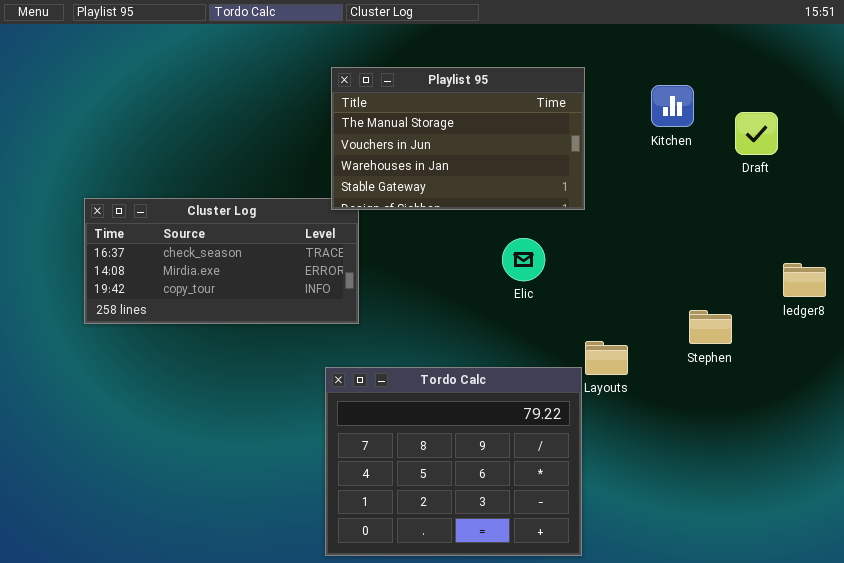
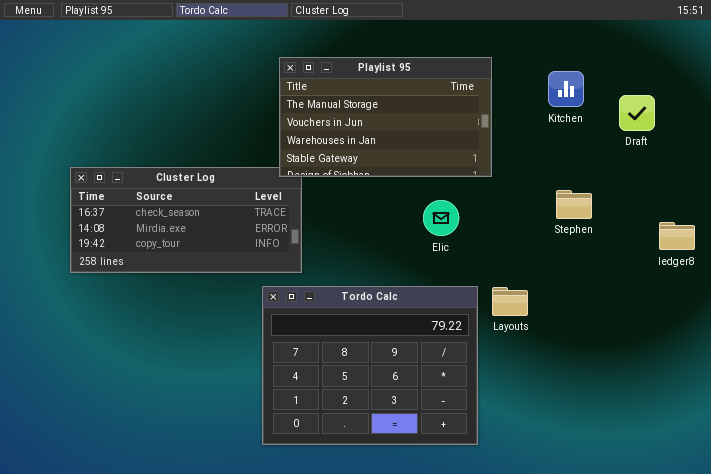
Stephen: [689,310,732,344] -> [556,190,592,219], moved
Tordo Calc: [325,367,582,556] -> [262,286,478,445], moved

